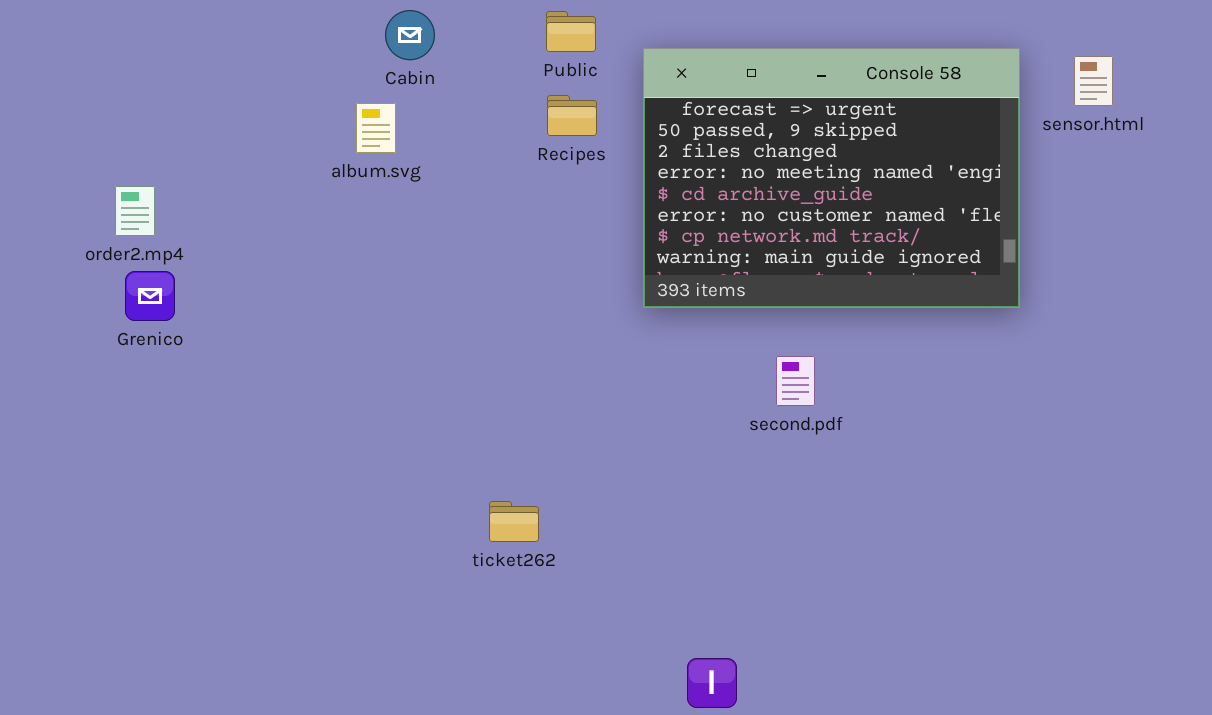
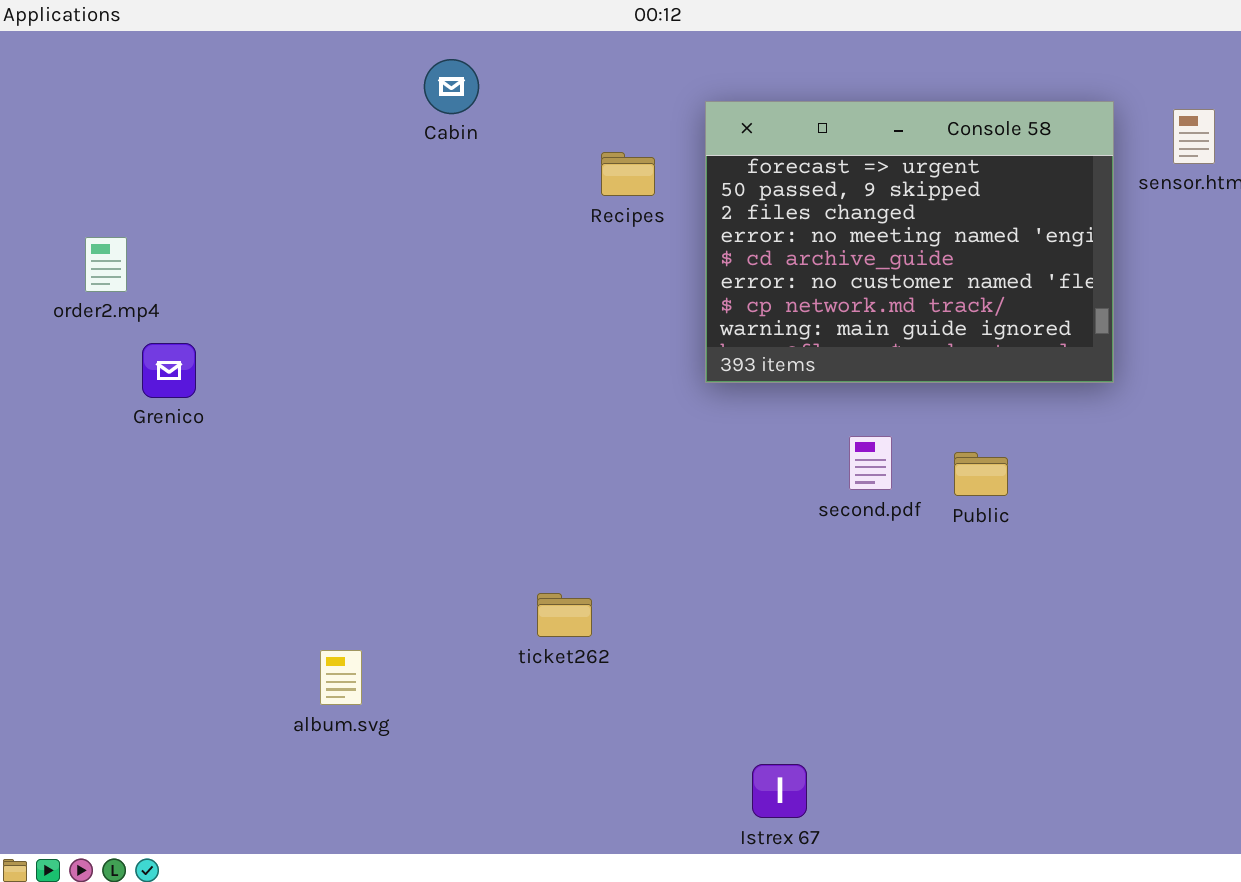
Public: [546,11,596,52] -> [954,452,1008,496], moved
album.svg: [356,103,396,153] -> [320,650,362,705], moved
order2.mp4: [115,186,155,236] -> [85,237,127,292], moved

